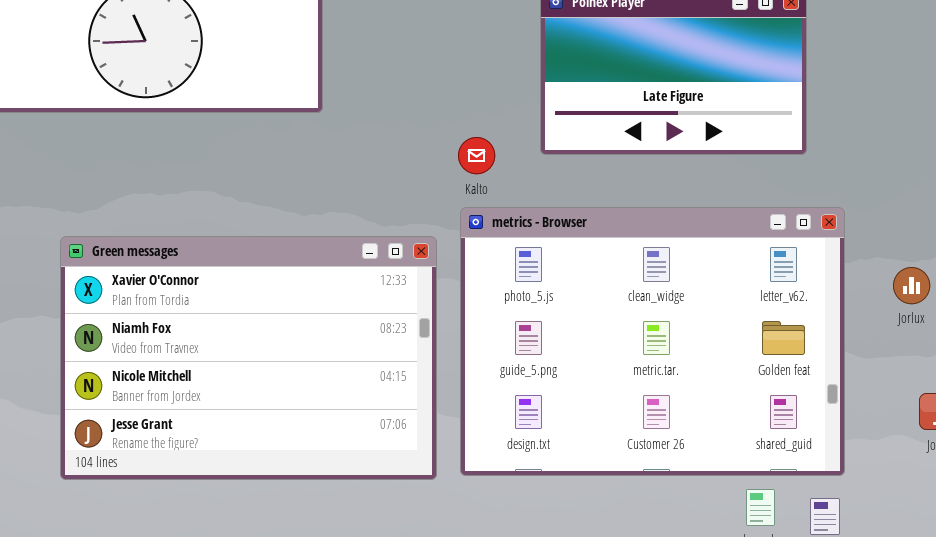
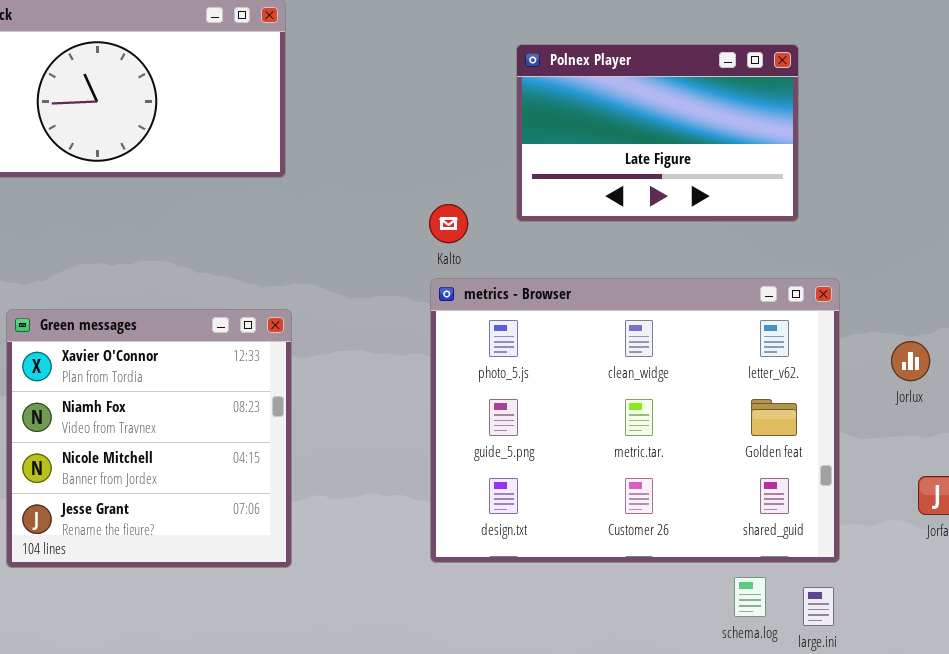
Green messages: [60,236,437,480] -> [6,309,292,568], resized

